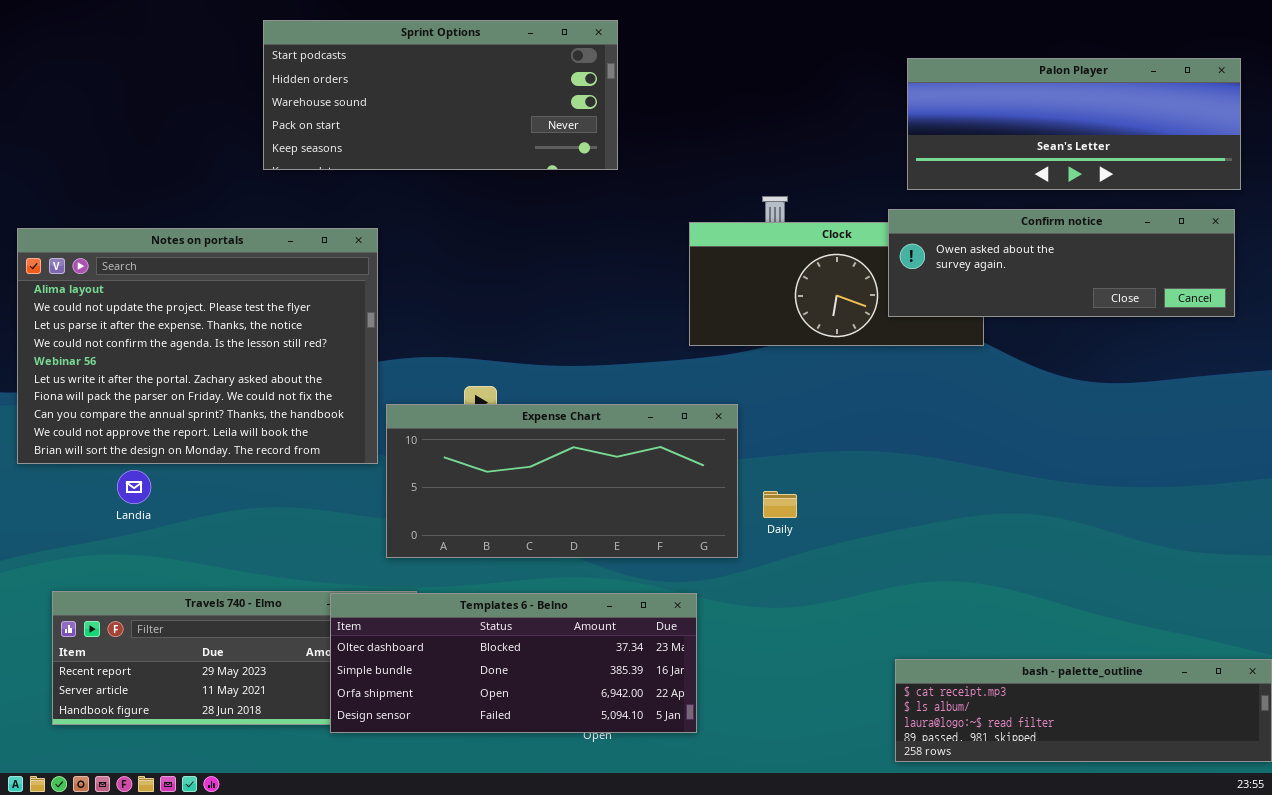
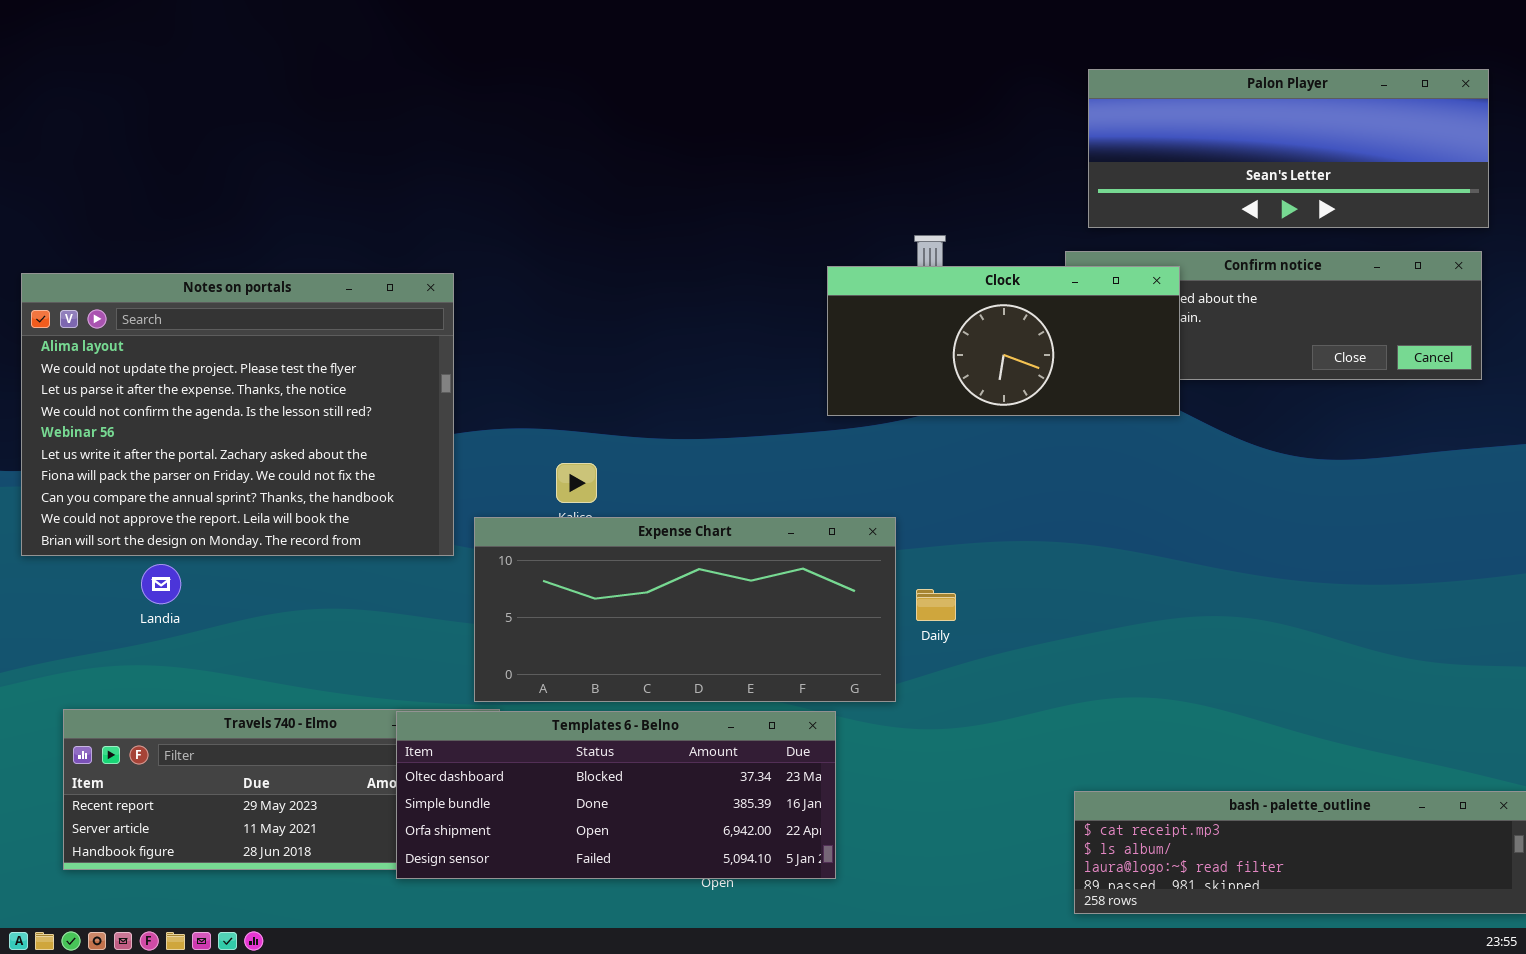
Sprint Options: [263,20,618,170] -> none, closed
Clock: [689,222,984,346] -> [827,266,1180,416], raised
Expense Chart: [386,404,738,558] -> [474,517,896,702], moved

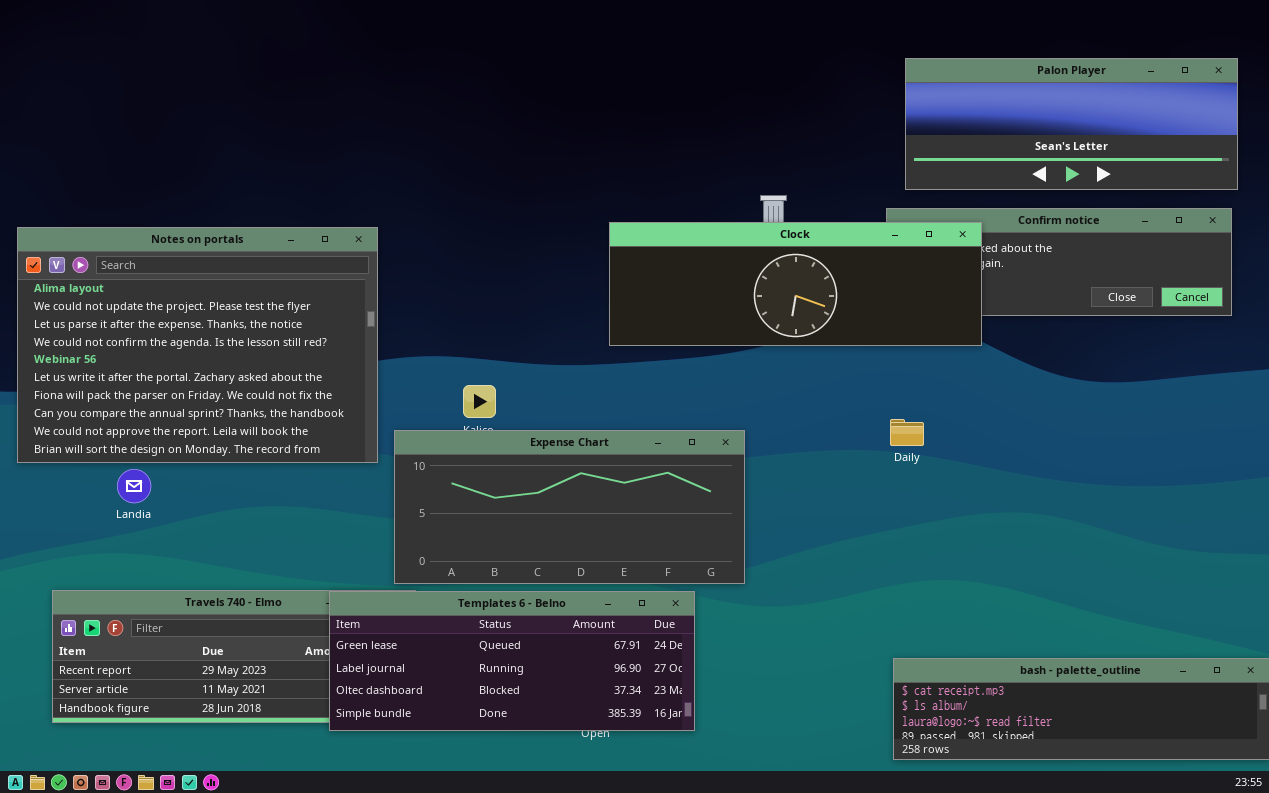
Clock: [827,266,1180,416] -> [609,222,982,346], resized
Daily: [916,589,956,621] -> [890,419,924,446], moved
Templates 6 - Belno: [396,711,836,879] -> [329,591,695,731], scrolled up 2 rows

